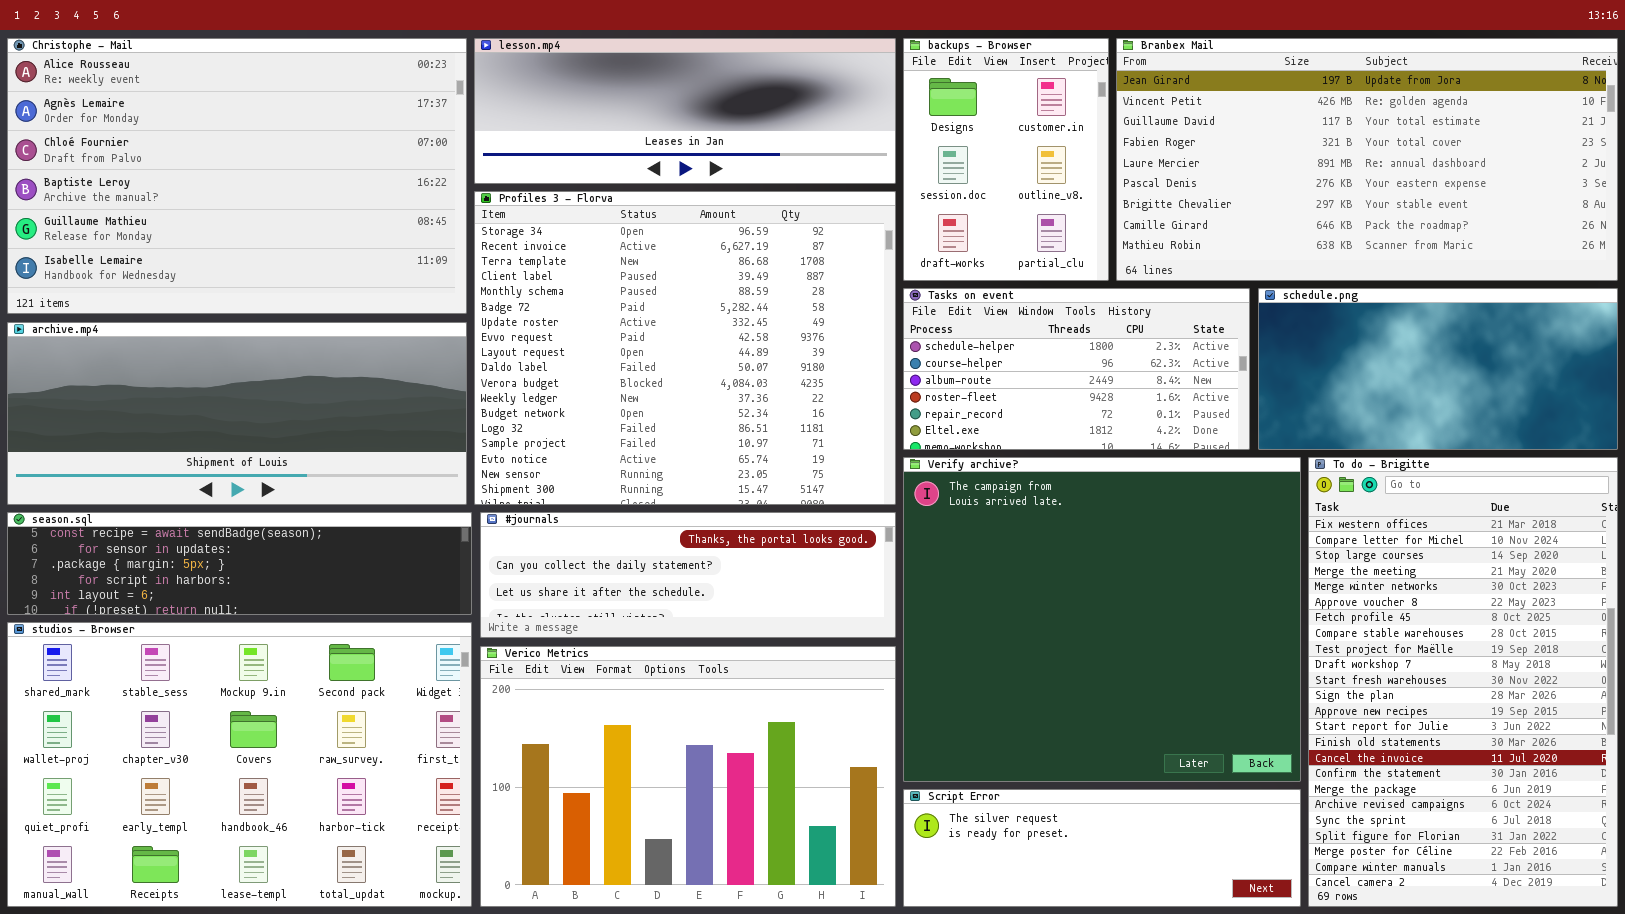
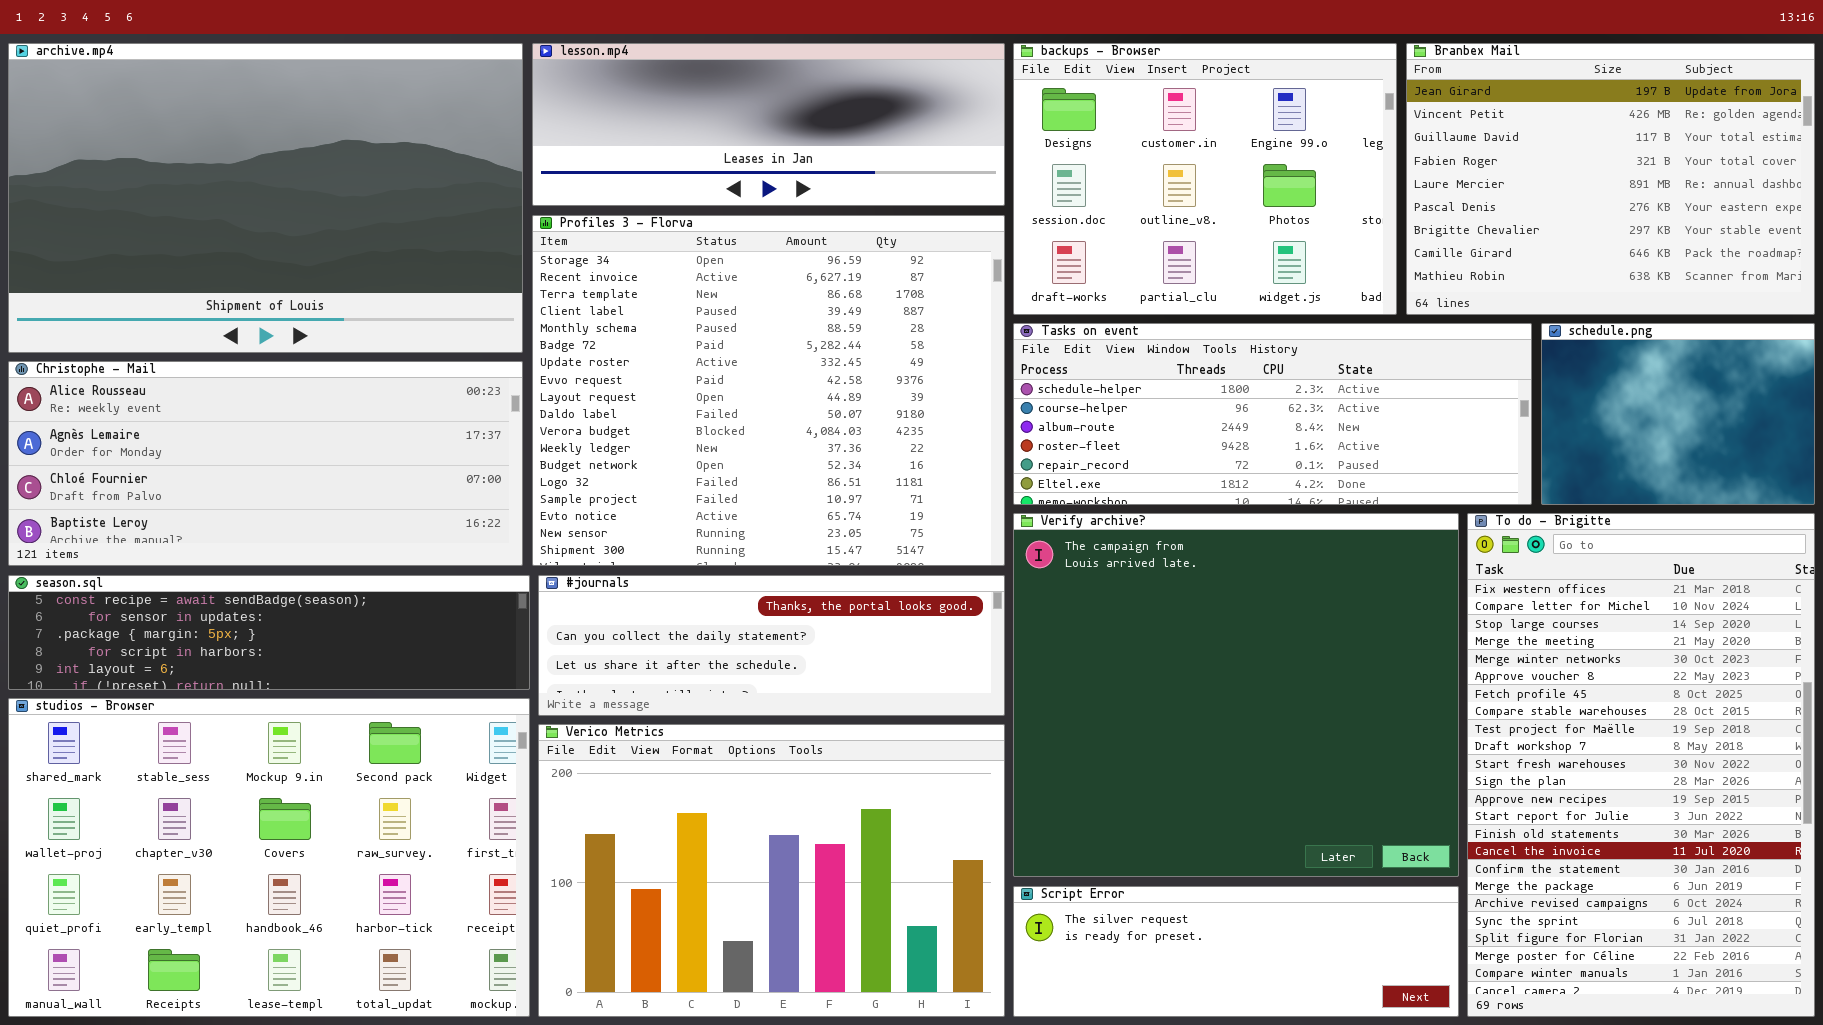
Christophe - Mail: [7,38,467,314] -> [8,361,523,566], moved, resized
backups - Browser: [903,38,1109,281] -> [1013,43,1397,315], resized
Branbex Mail: [1116,38,1618,281] -> [1406,43,1815,315], resized
Tasks on event: [903,288,1250,450] -> [1013,323,1532,505], resized
schedule.png: [1258,288,1618,450] -> [1541,323,1815,505], resized
archive.mp4: [7,322,467,505] -> [8,43,523,353], moved, resized

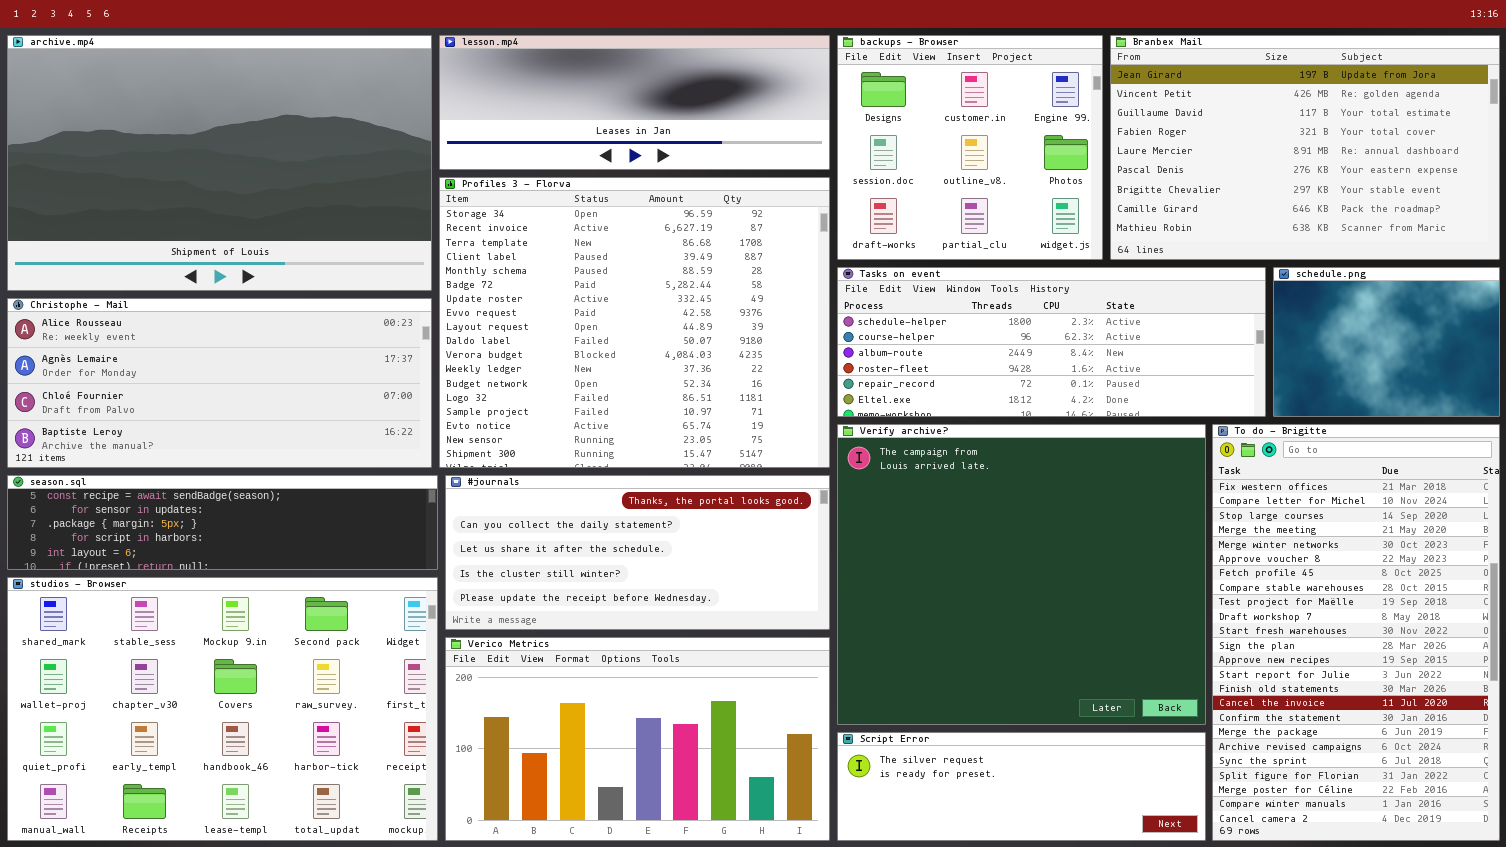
backups - Browser: [1013,43,1397,315] -> [837,35,1103,260], resized
Branbex Mail: [1406,43,1815,315] -> [1110,35,1500,260], resized
#journals: [538,575,1005,716] -> [445,475,830,630], resized
Verico Metrics: [538,724,1005,1017] -> [445,637,830,841], resized

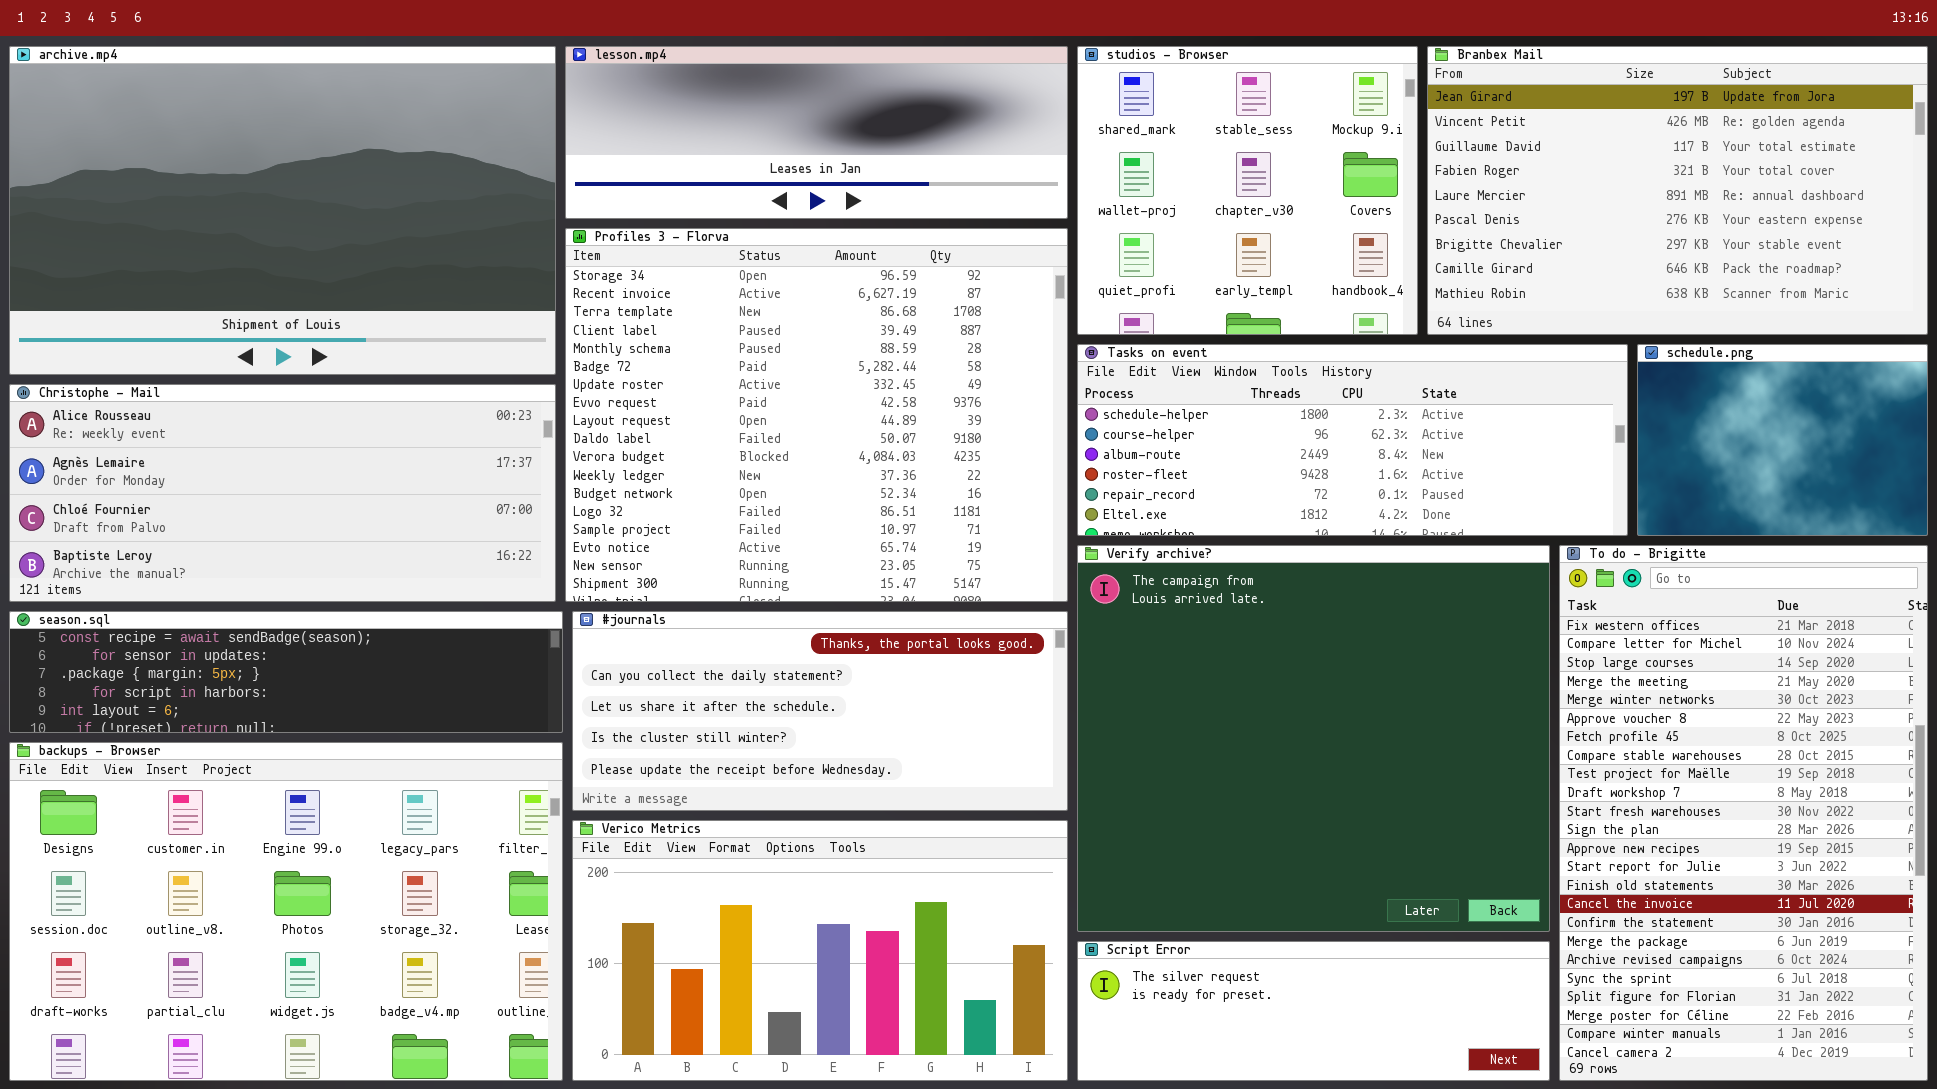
backups - Browser: [837,35,1103,260] -> [9,742,563,1081], moved, resized
studios - Browser: [7,577,438,841] -> [1077,46,1418,335], moved, resized

